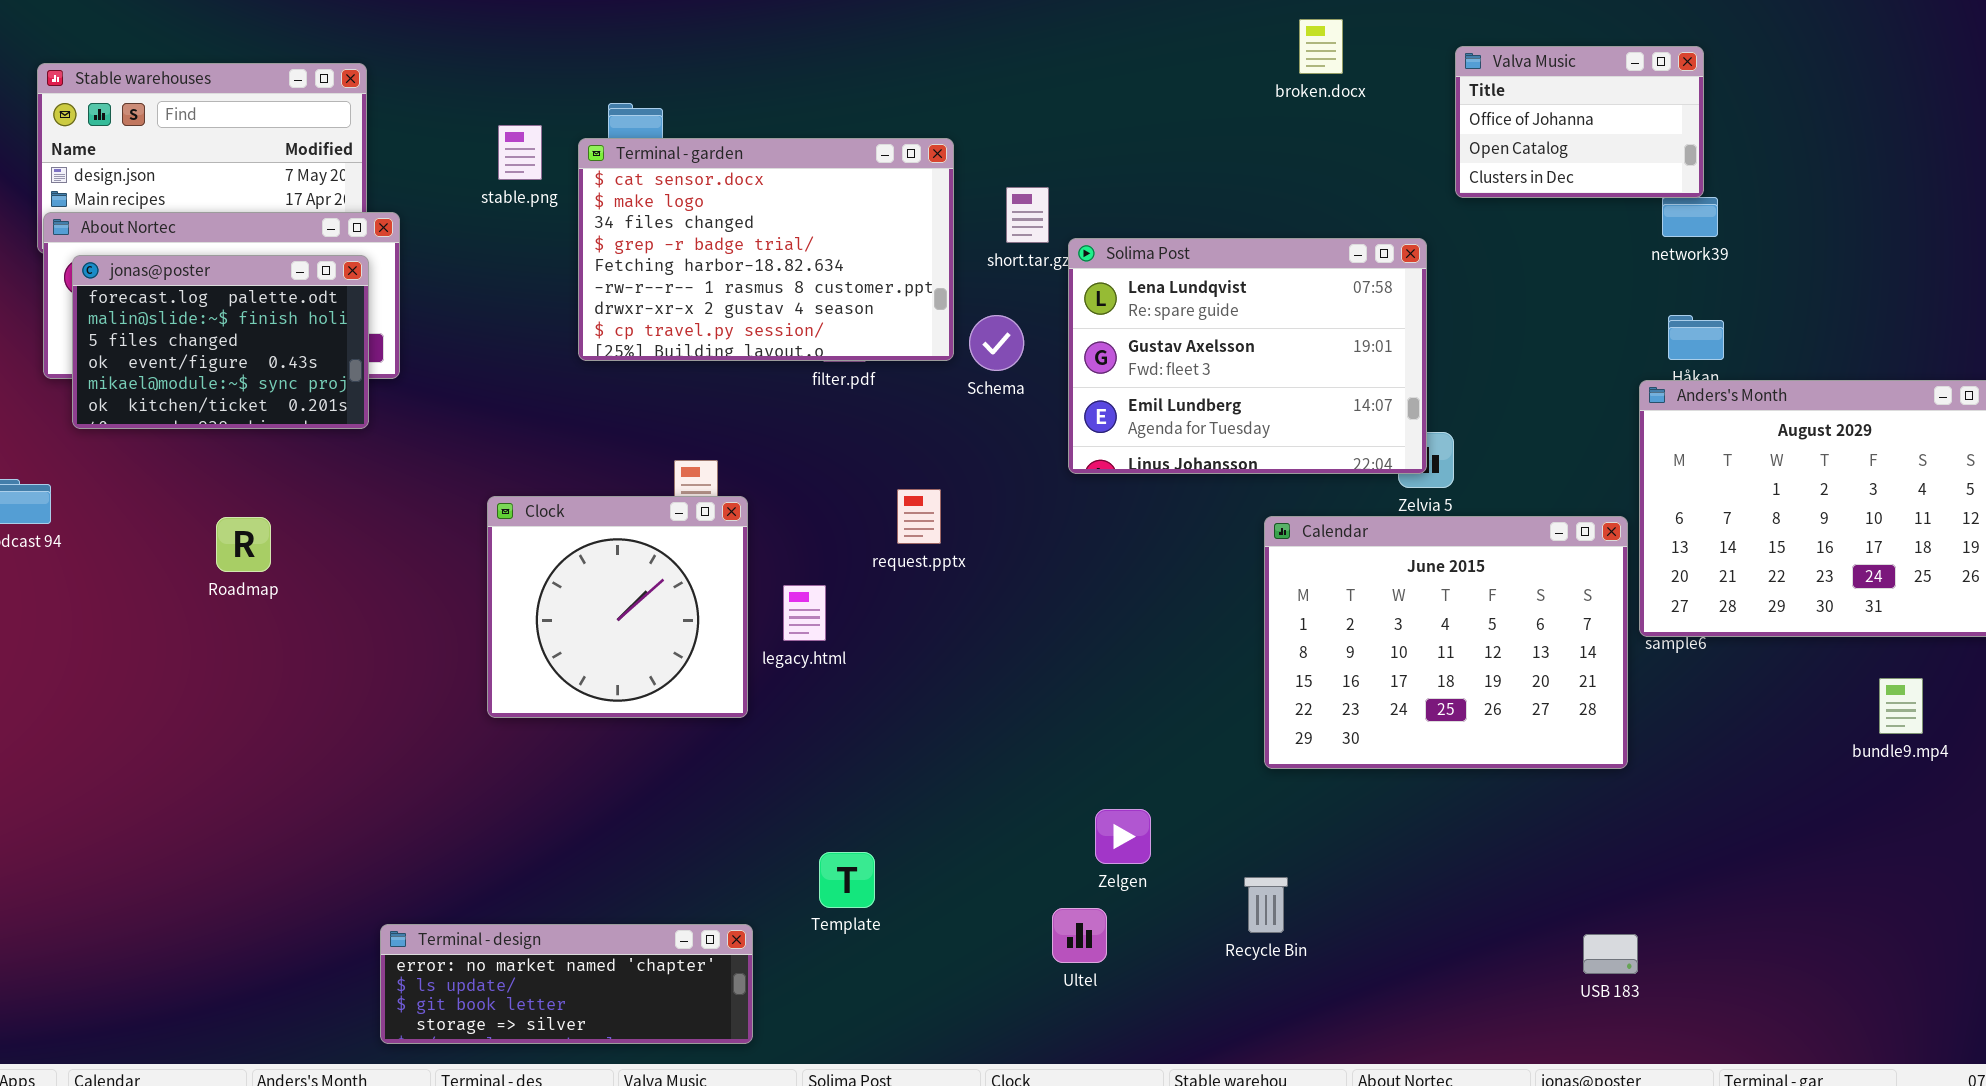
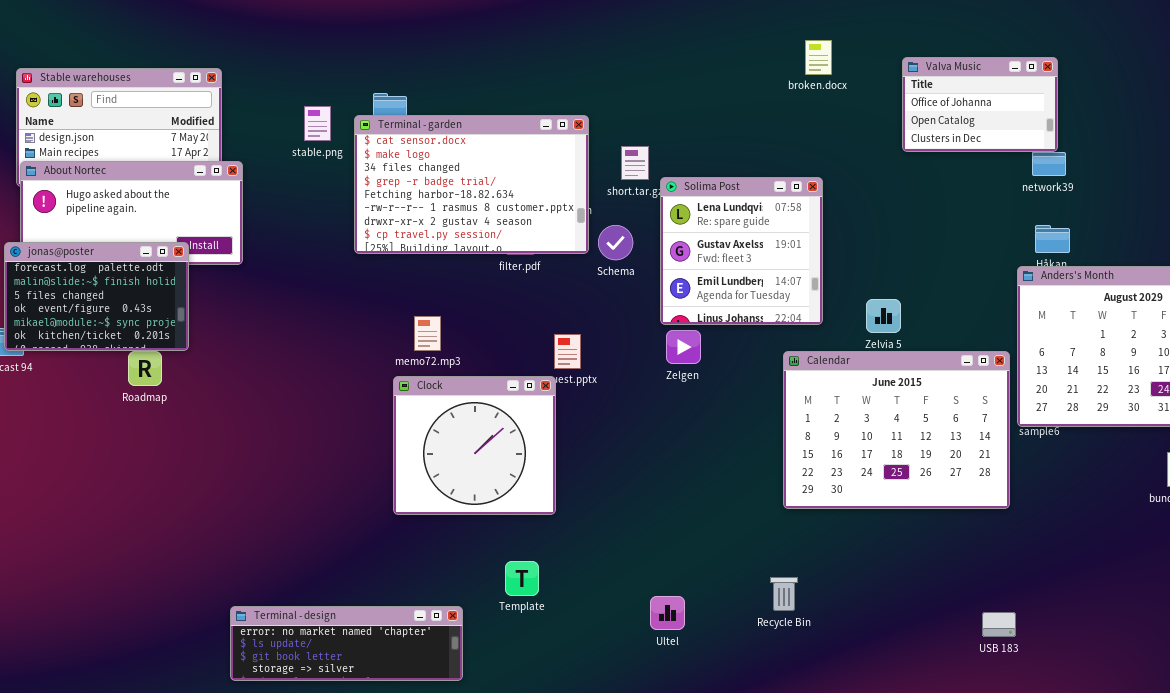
Solima Post: [1068,238,1427,474] -> [660,177,823,325], resized
jonas@poster: [72,255,369,429] -> [4,242,189,351], moved
Clock: [487,496,748,718] -> [393,376,556,515], moved
Zelgen: [1095,809,1151,864] -> [666,330,701,364], moved

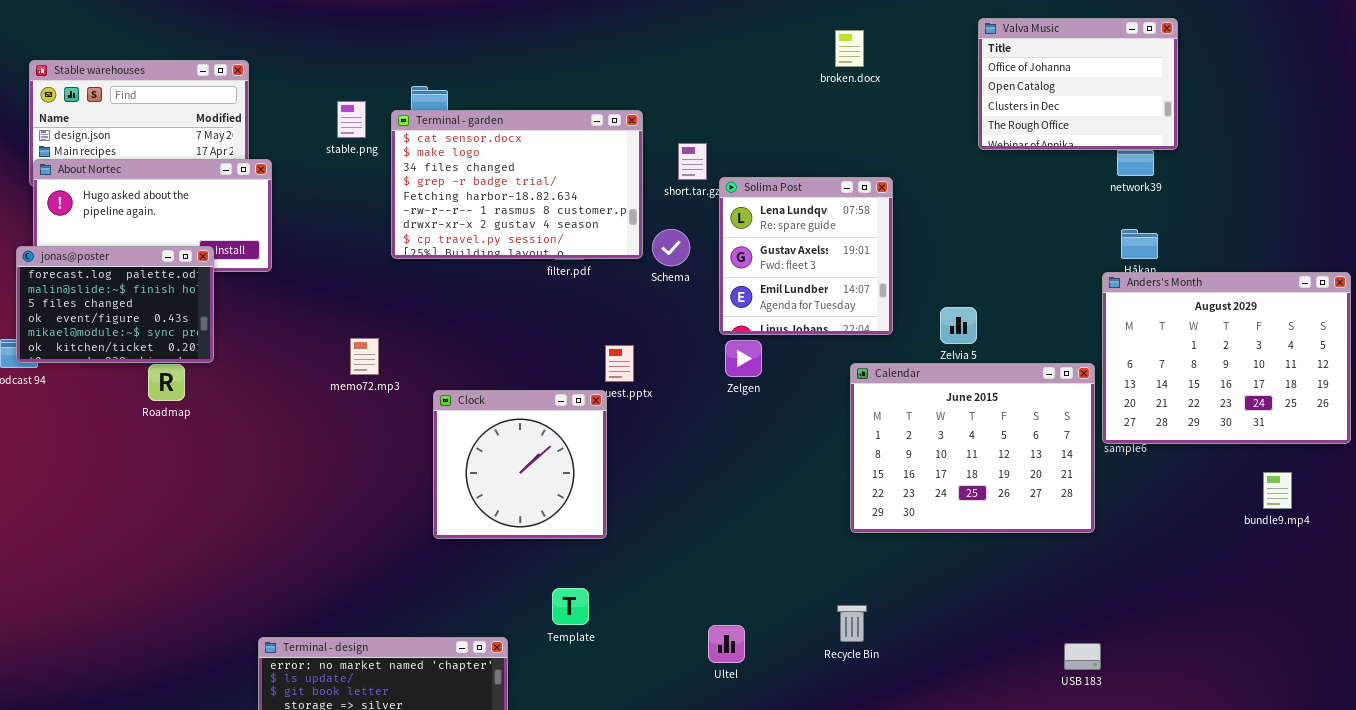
broken.docx: [805,40,832,75] -> [835,30,864,67], moved
Valva Music: [902,57,1058,152] -> [978,18,1178,150], resized
memo72.mp3: [414,316,441,351] -> [350,338,379,375], moved

